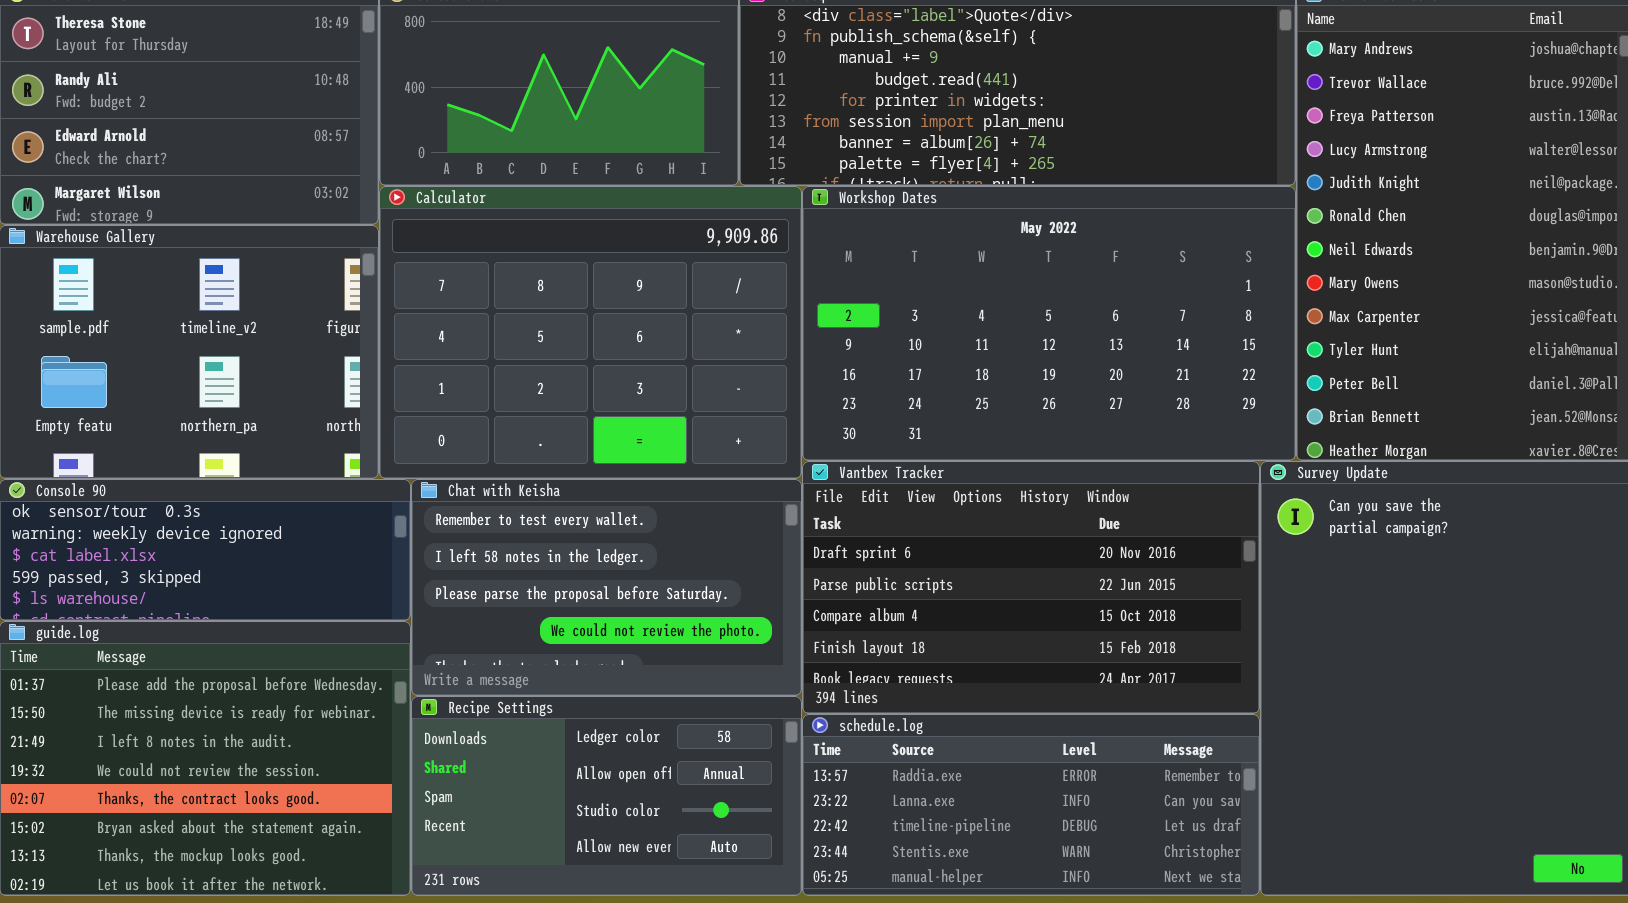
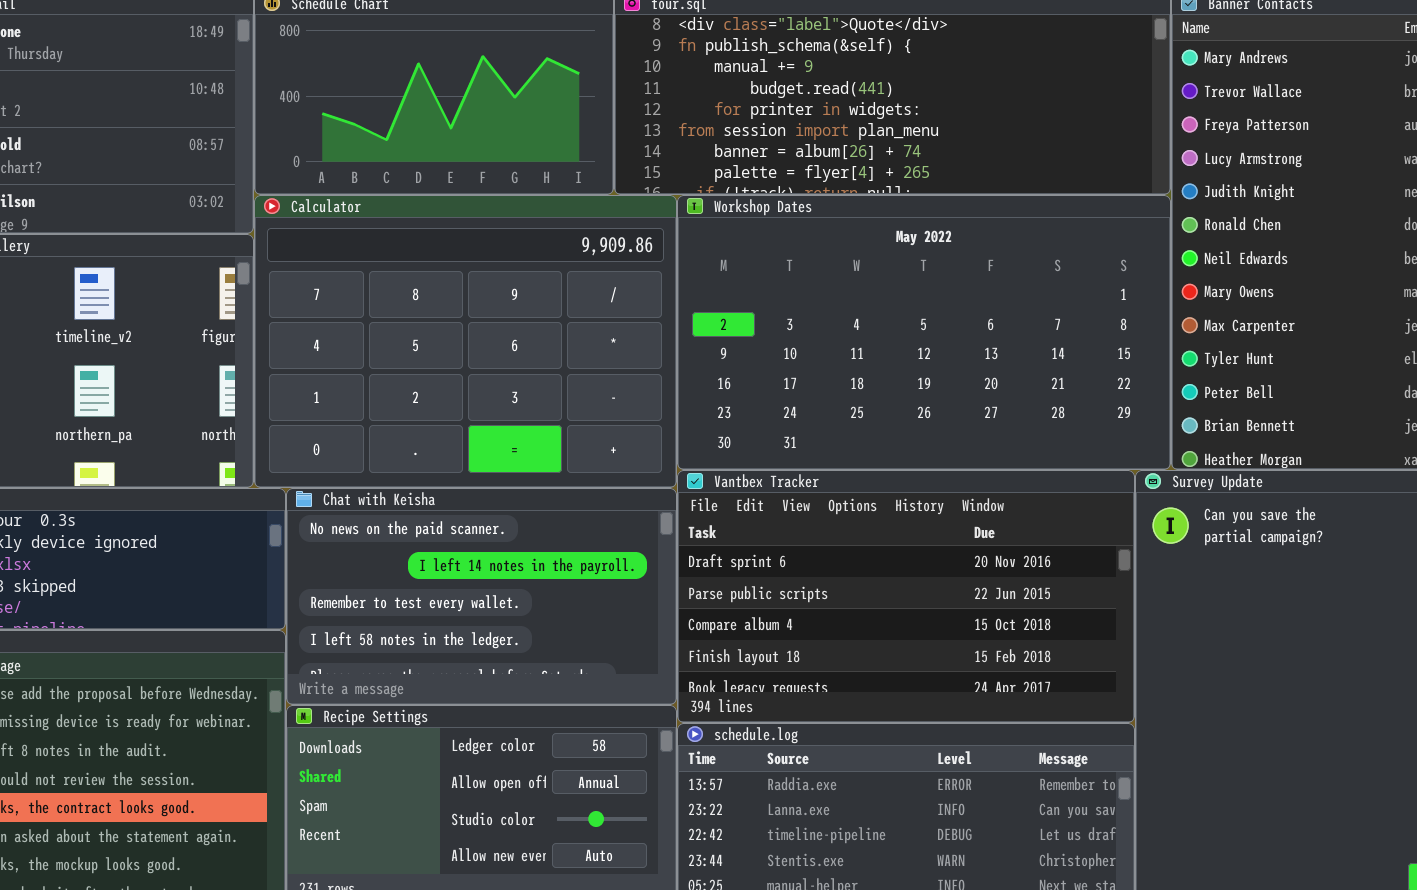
Chat with Keisha: [411,479,802,696] -> [286,488,677,705], scrolled up 2 rows

